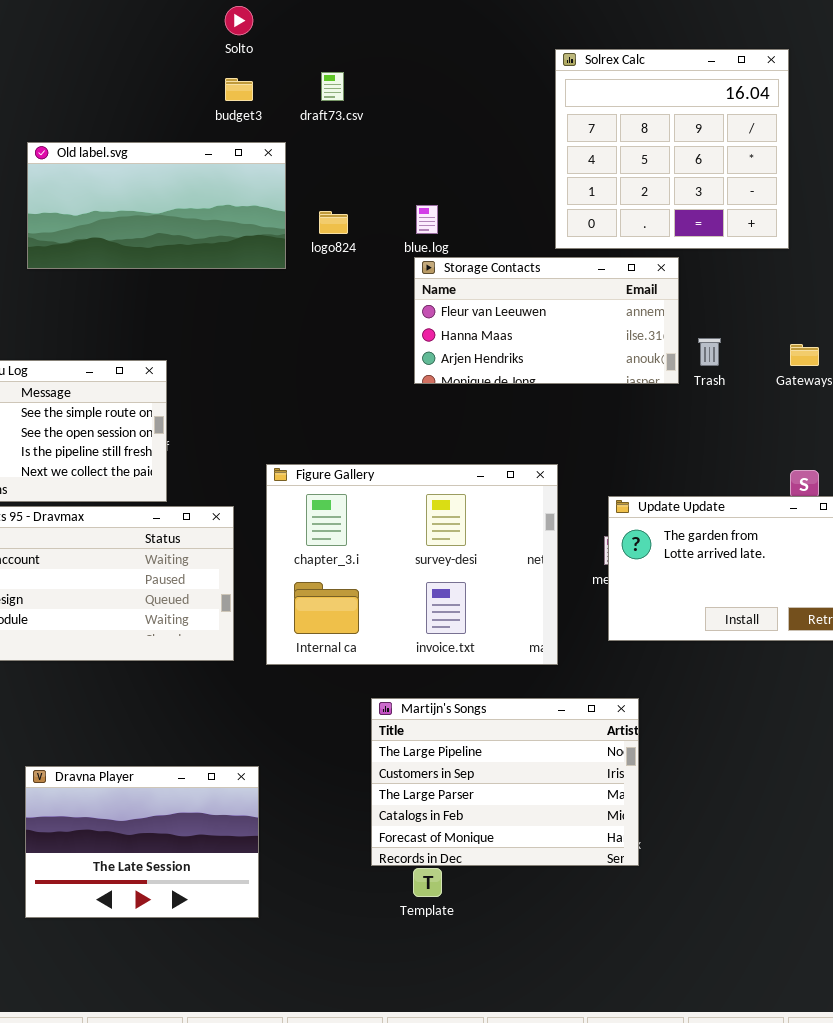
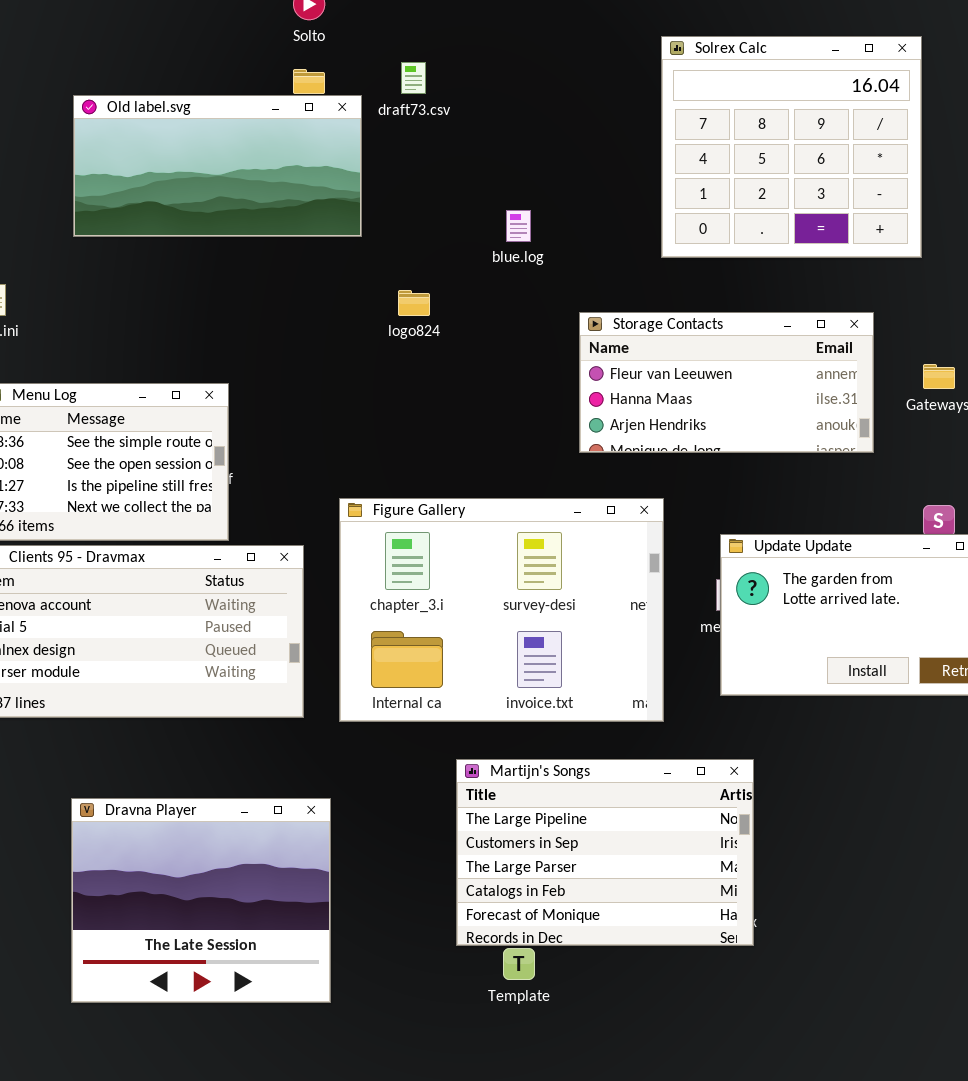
Old label.svg: [27,142,286,269] -> [73,95,362,237], moved
logo824: [319,211,348,234] -> [398,290,430,316], moved
Storage Contacts: [414,257,679,384] -> [579,312,874,453], moved
Dravna Player: [25,766,259,918] -> [71,798,331,1003], resized

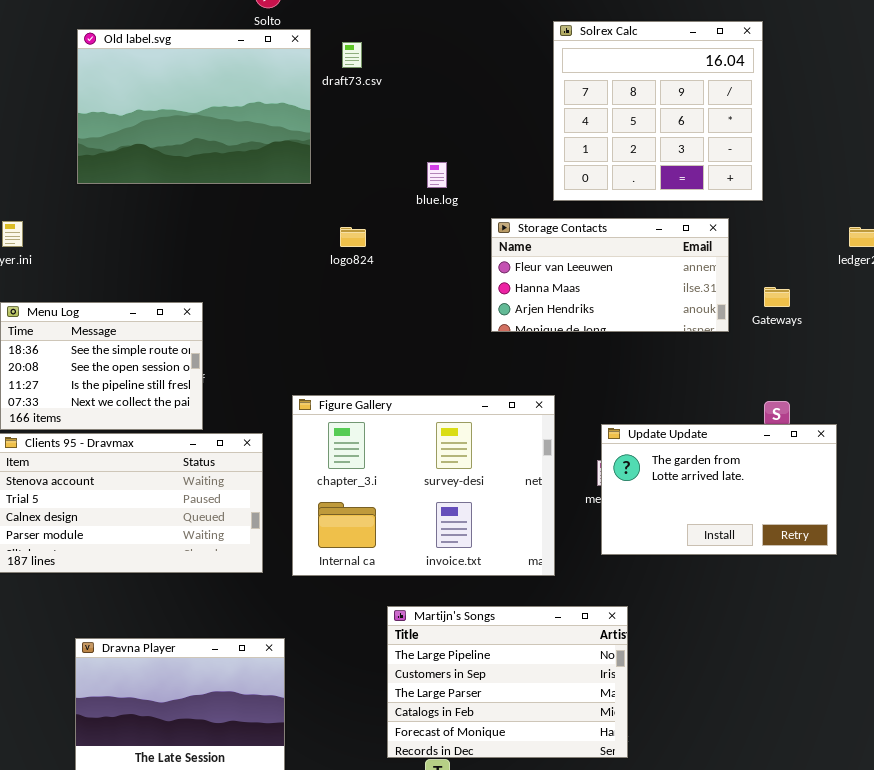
Old label.svg: [73,95,362,237] -> [77,29,311,184], resized
Storage Contacts: [579,312,874,453] -> [491,218,729,332], moved

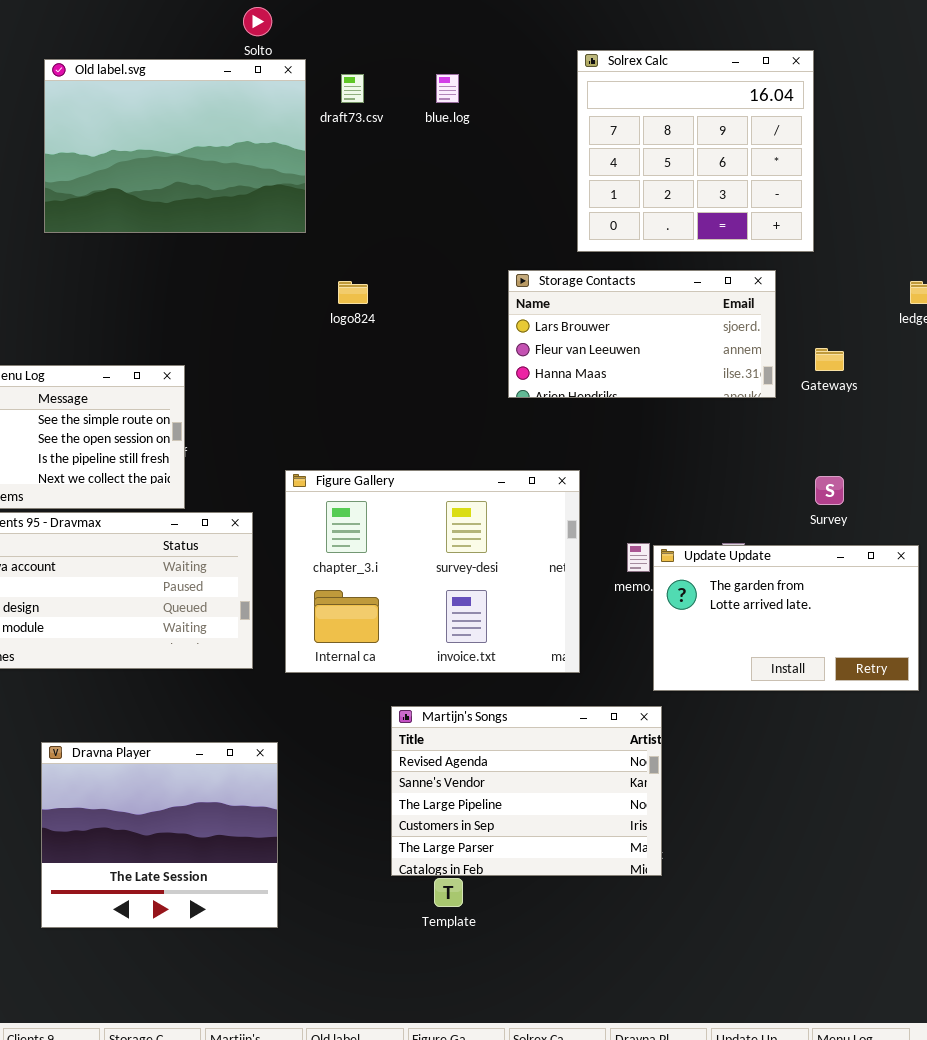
blue.log: [427,162,447,188] -> [436,74,459,103], moved
Storage Contacts: [491,218,729,332] -> [508,270,776,398], scrolled up 1 row
Update Update: [601,424,837,555] -> [653,545,919,691], moved
Martijn's Songs: [387,606,628,758] -> [391,706,662,876], scrolled up 2 rows

